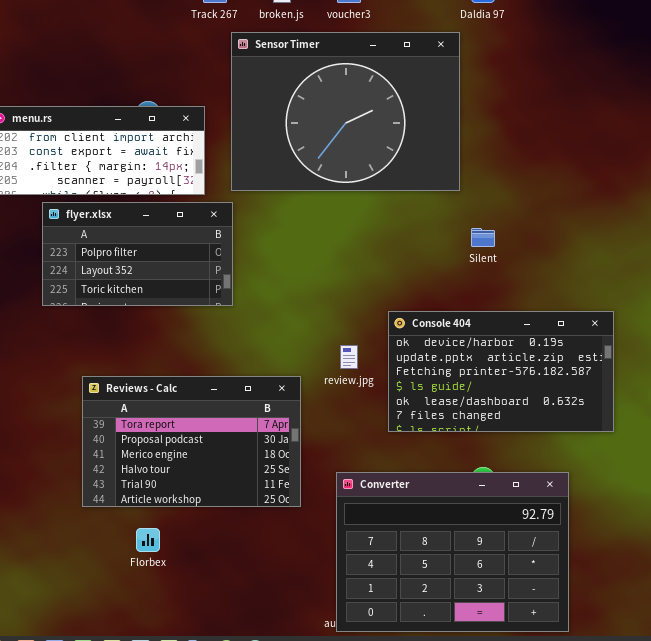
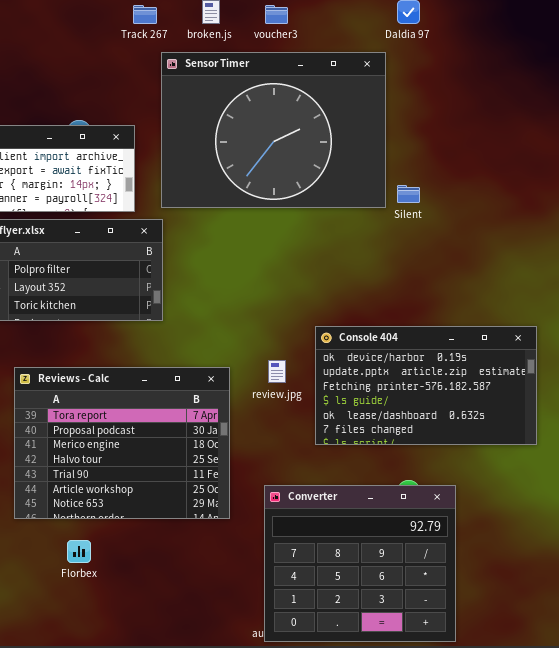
Silent: [471,228,495,247] -> [397,185,420,203], moved
Reviews - Calc: [82,376,301,507] -> [14,367,230,519], resized
Converter: [336,472,569,632] -> [264,485,456,642], resized

